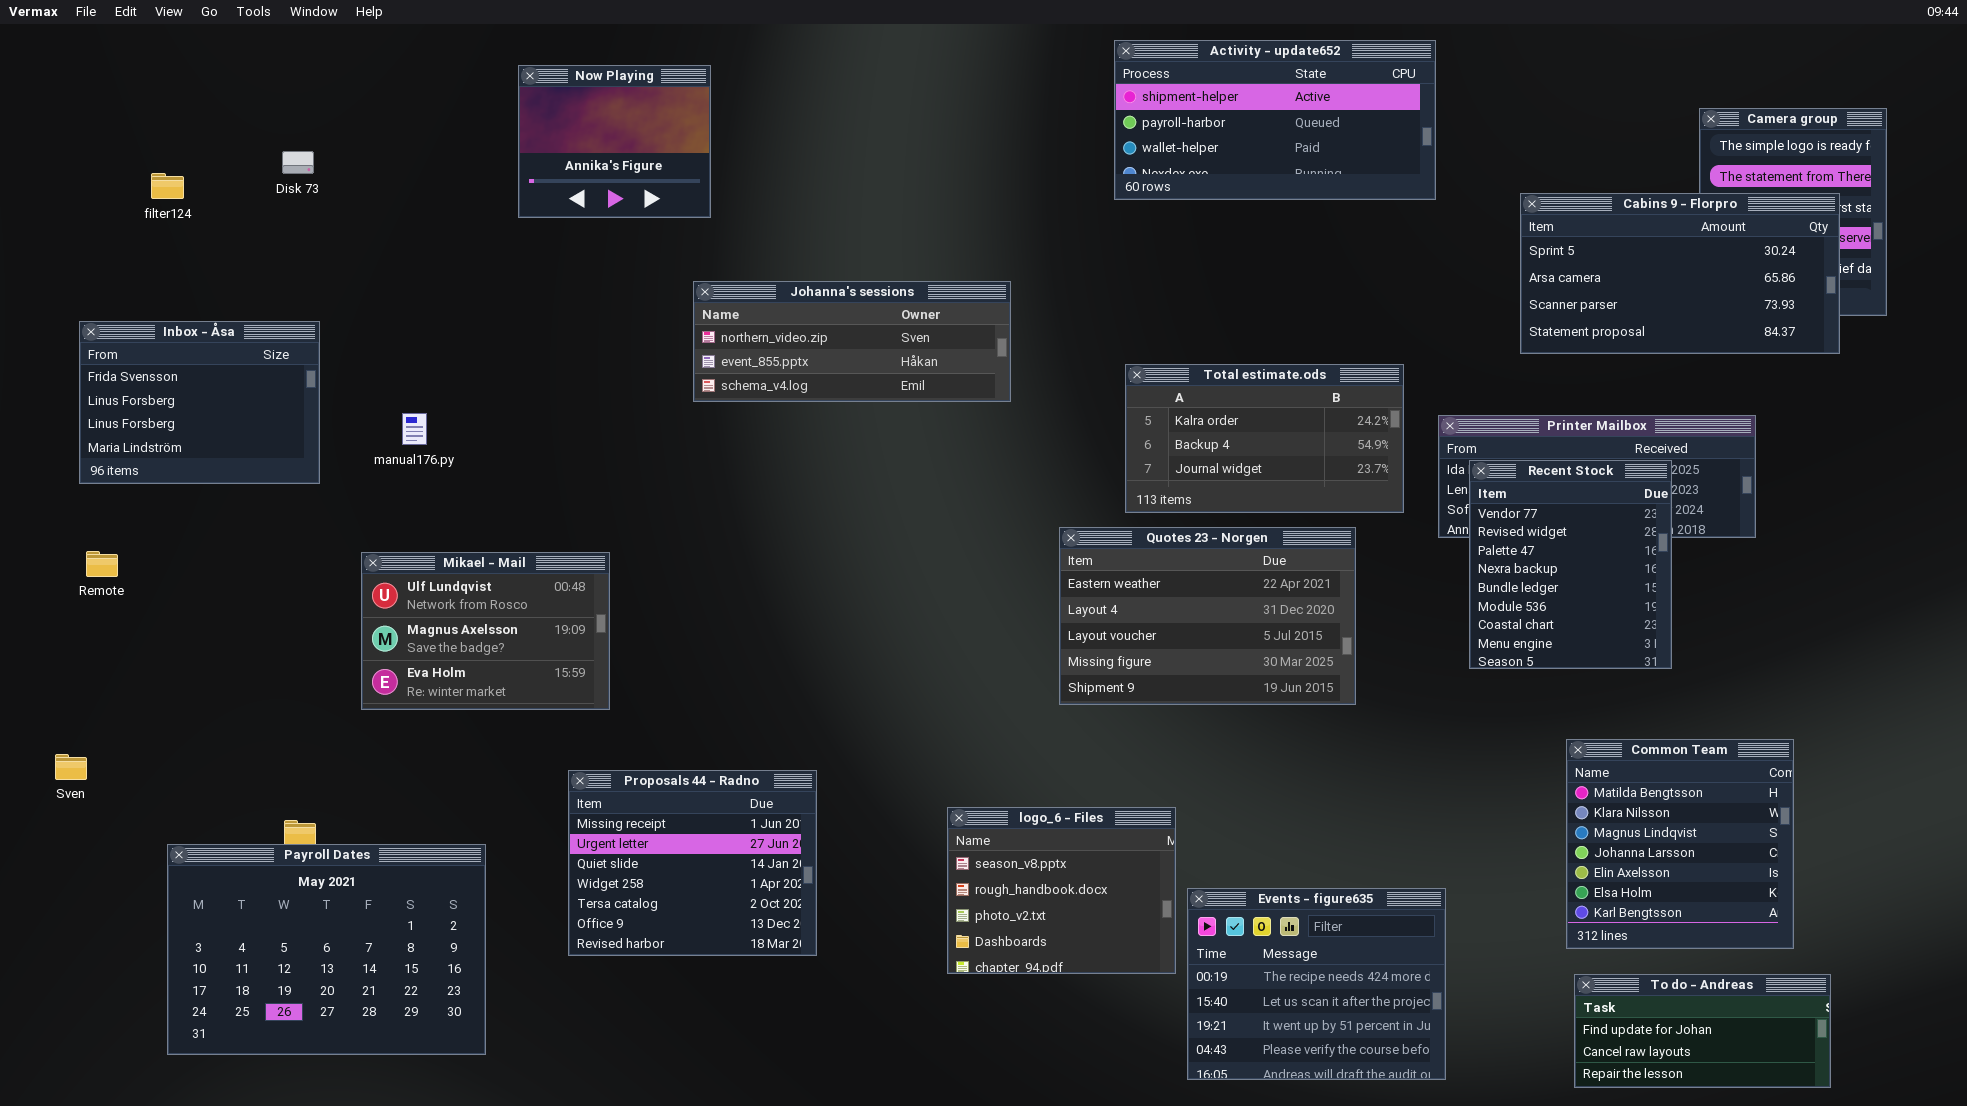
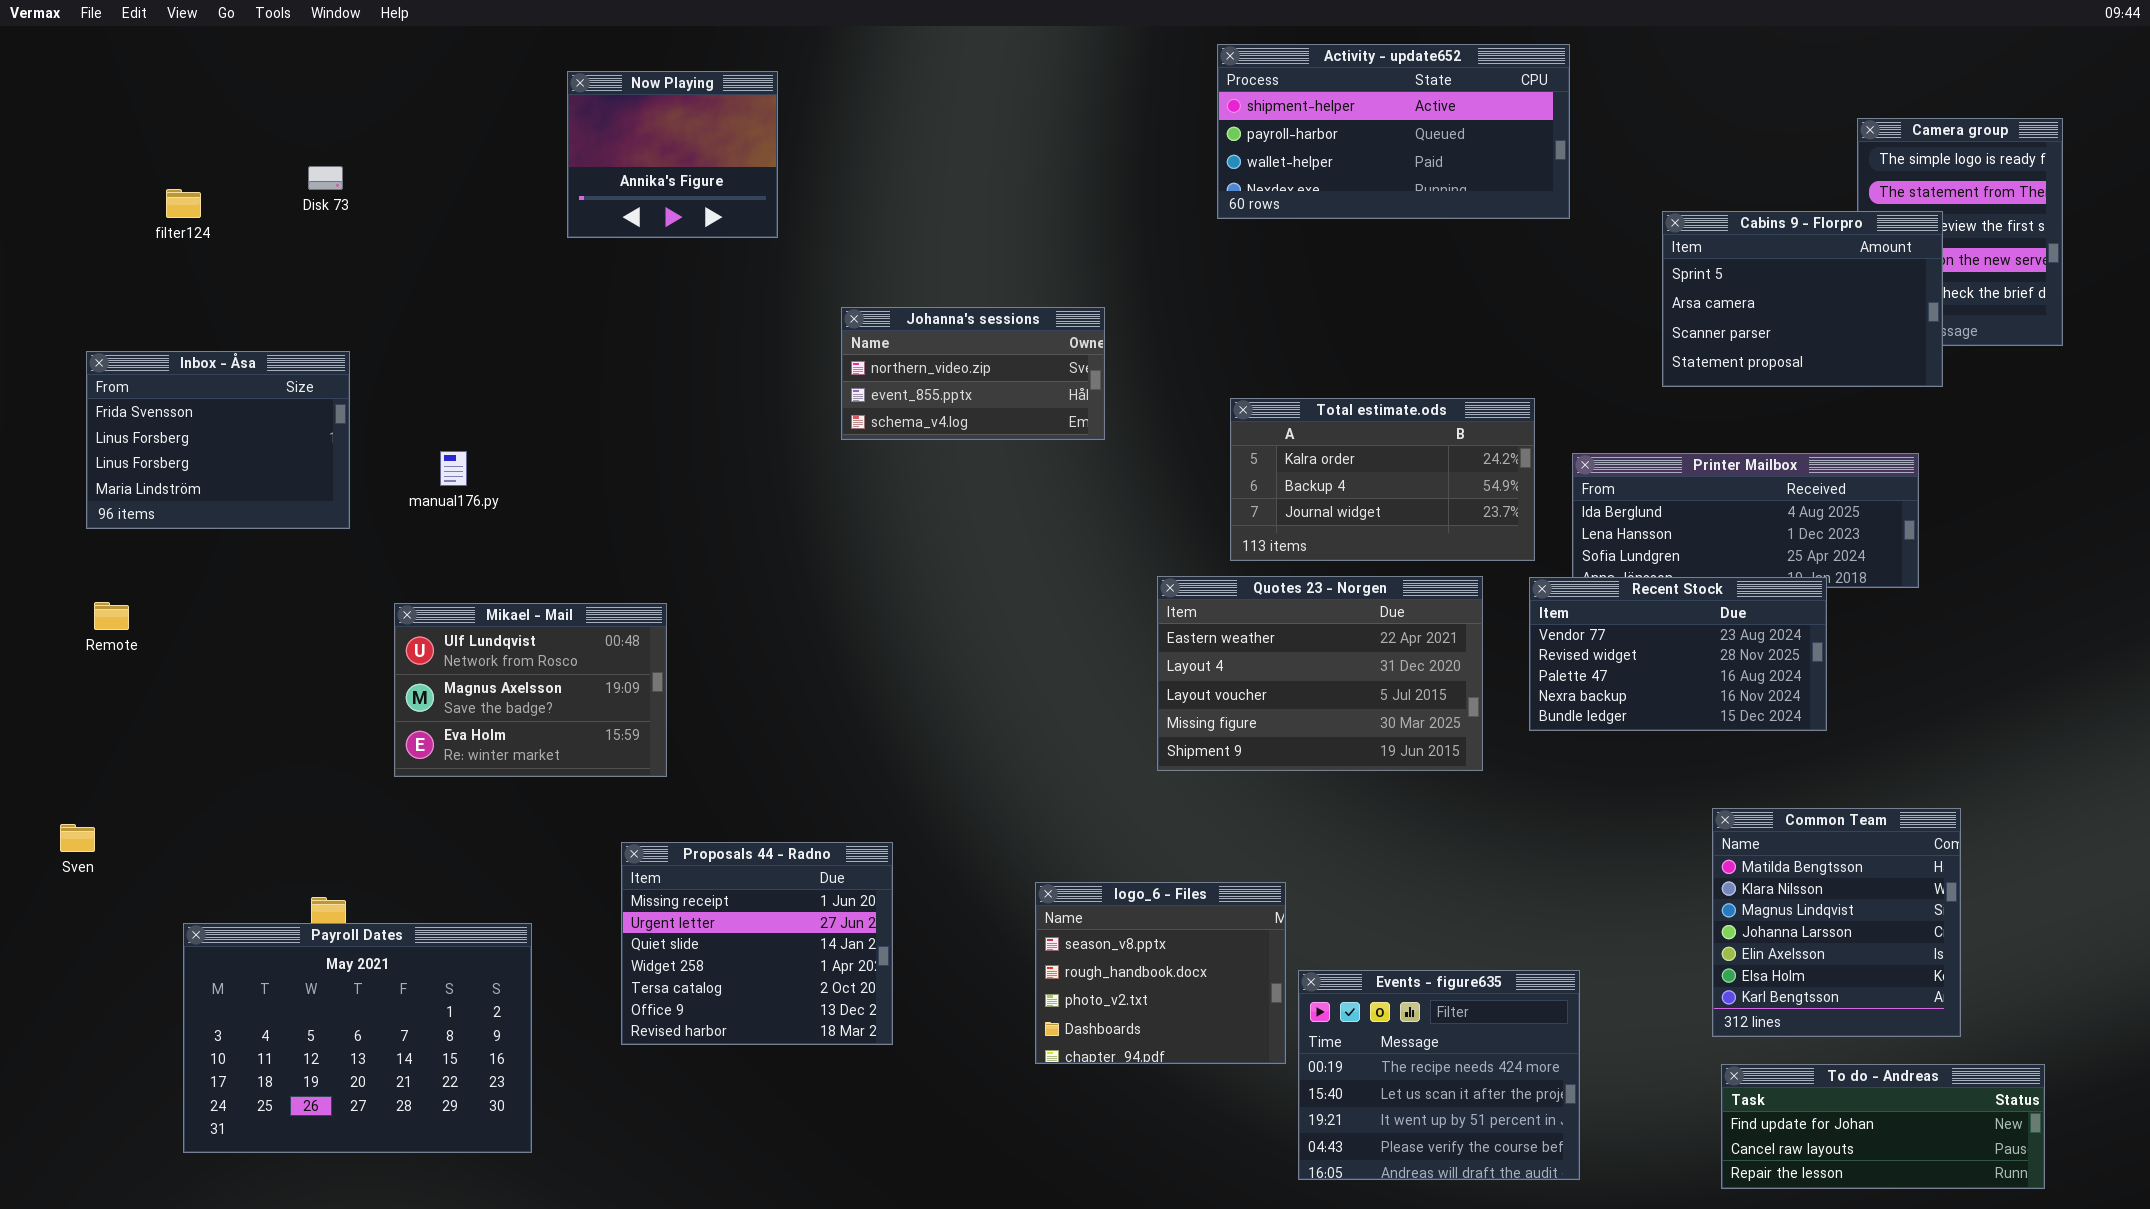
Cabins 9 - Florpro: [1520,193,1840,354] -> [1662,211,1943,387], resized
Johanna's sessions: [693,281,1011,402] -> [841,307,1105,440], resized
Recent Stock: [1469,460,1672,669] -> [1529,577,1827,731], resized
To do - Andreas: [1574,974,1831,1088] -> [1721,1064,2045,1189], resized

